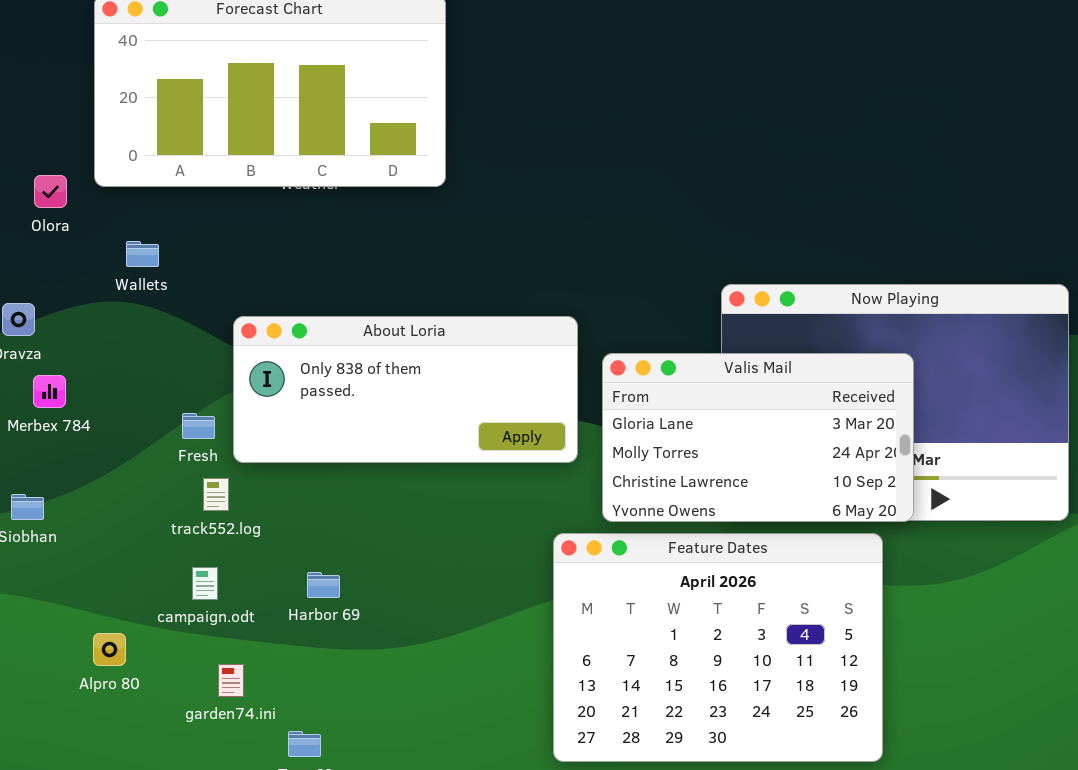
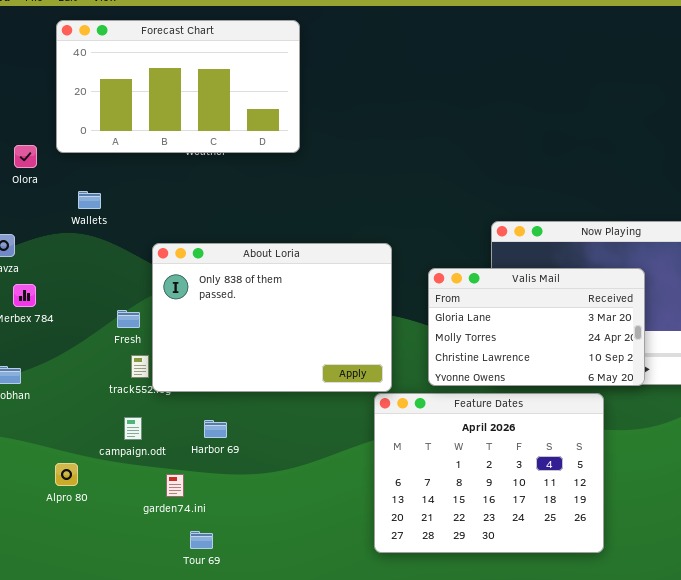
About Loria: [233,316,578,463] -> [152,243,392,392], resized
Valis Mail: [602,353,914,522] -> [428,268,645,386], moved
garden74.ini: [218,664,244,697] -> [166,474,184,497], moved

